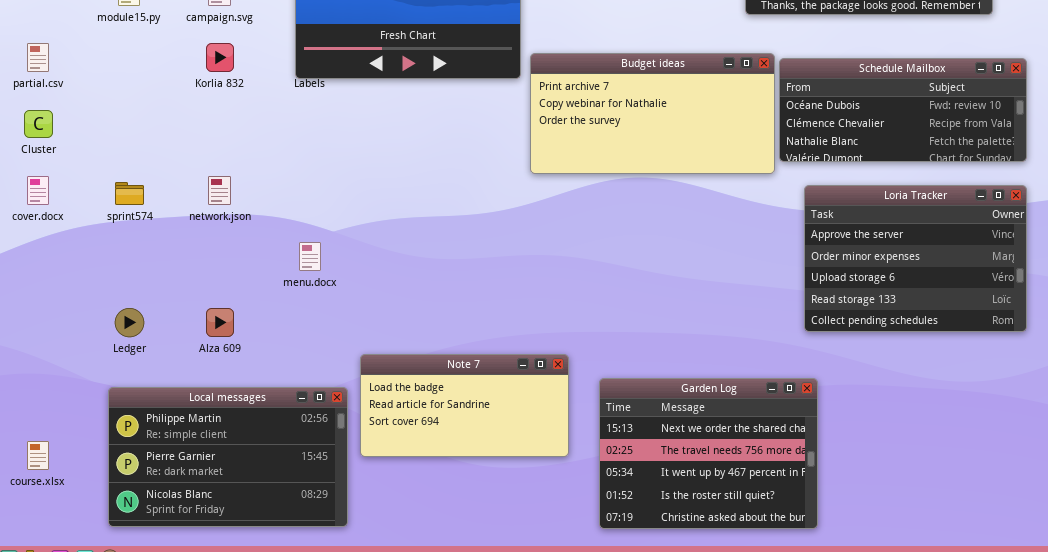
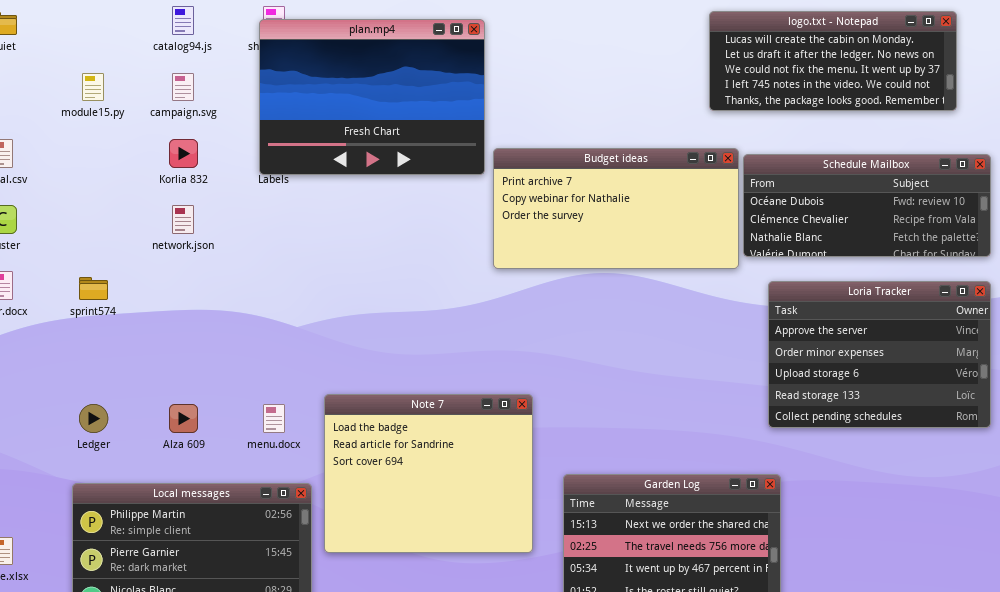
network.json: [208,176,231,205] -> [172,205,194,234], moved
menu.docx: [299,242,321,271] -> [263,404,285,433], moved
Note 7: [360,354,569,457] -> [324,394,533,553], resized

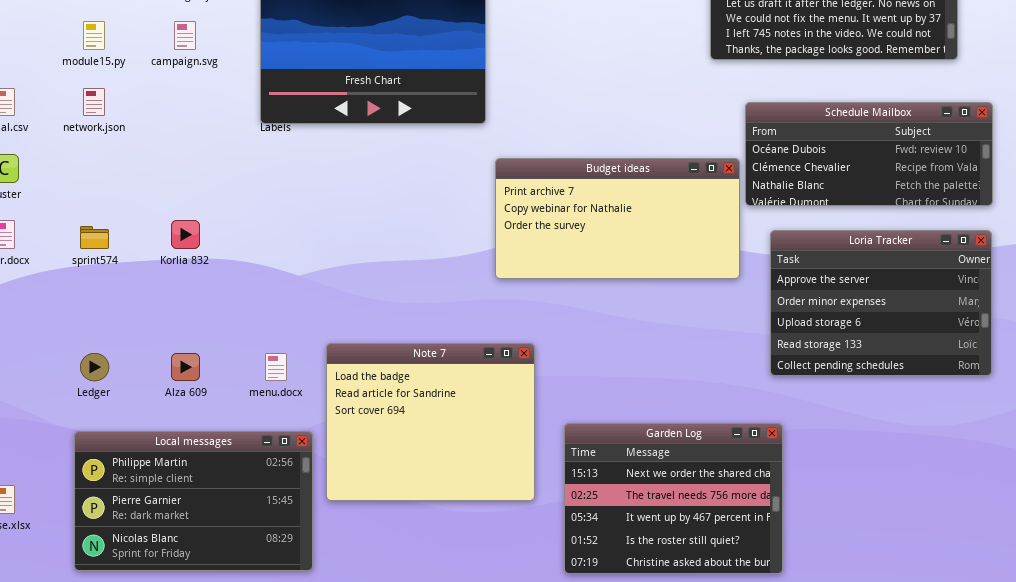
Korlia 832: [169,139,198,168] -> [171,220,200,249], moved
Budget ideas: [493,148,739,269] -> [495,158,740,279], moved
network.json: [172,205,194,234] -> [83,88,105,116], moved

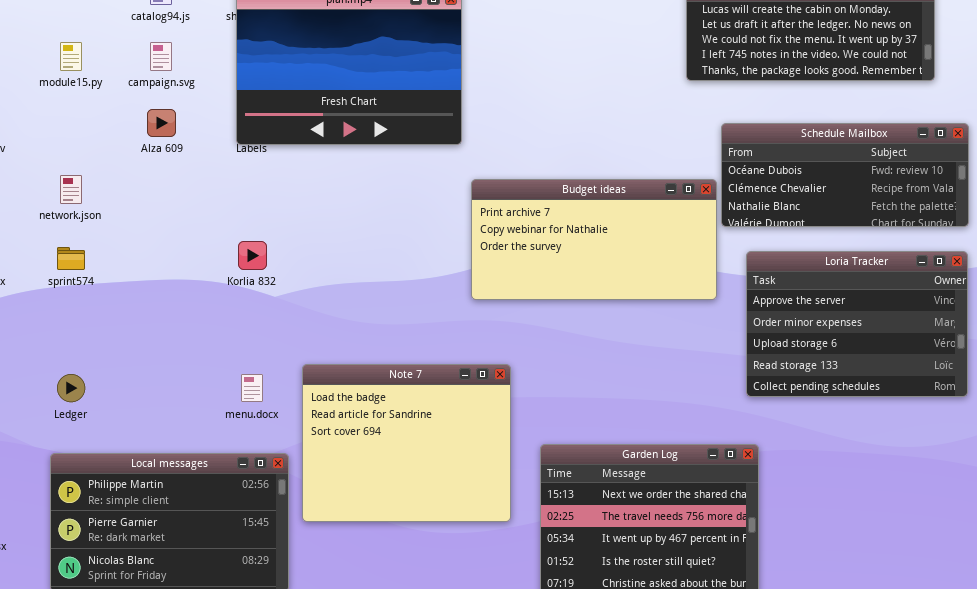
network.json: [83,88,105,116] -> [60,175,82,204], moved
Korlia 832: [171,220,200,249] -> [238,241,267,270], moved
Alza 609: [171,353,200,381] -> [147,109,176,137], moved

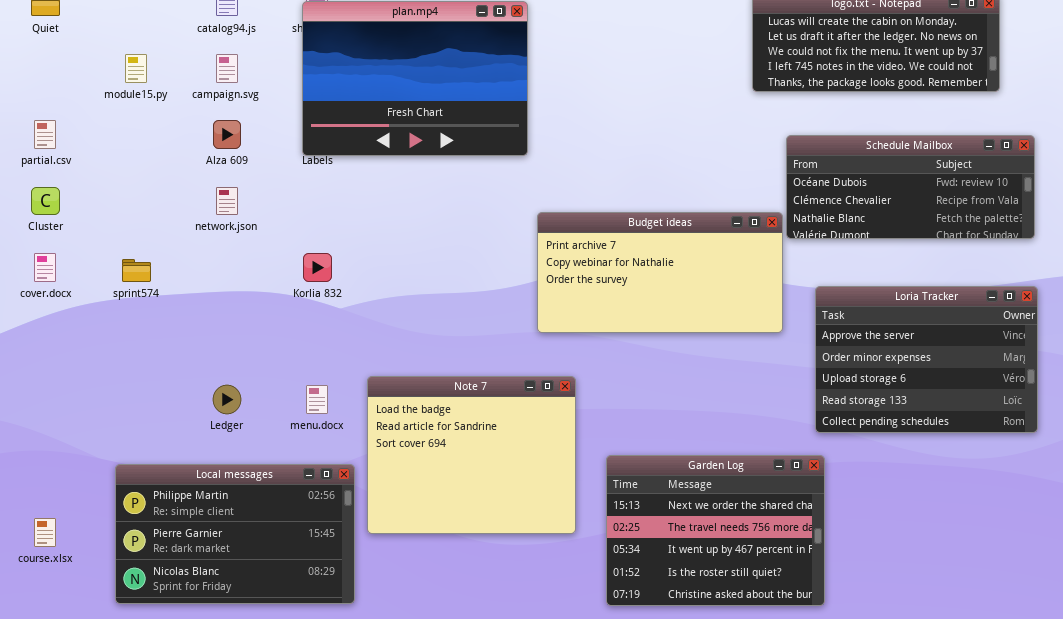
network.json: [60,175,82,204] -> [216,187,238,215], moved
Budget ideas: [471,179,717,300] -> [537,212,783,333], moved
Loria Tracker: [746,251,968,397] -> [815,286,1038,433], moved
Ledger: [57,374,85,402] -> [213,385,241,414], moved

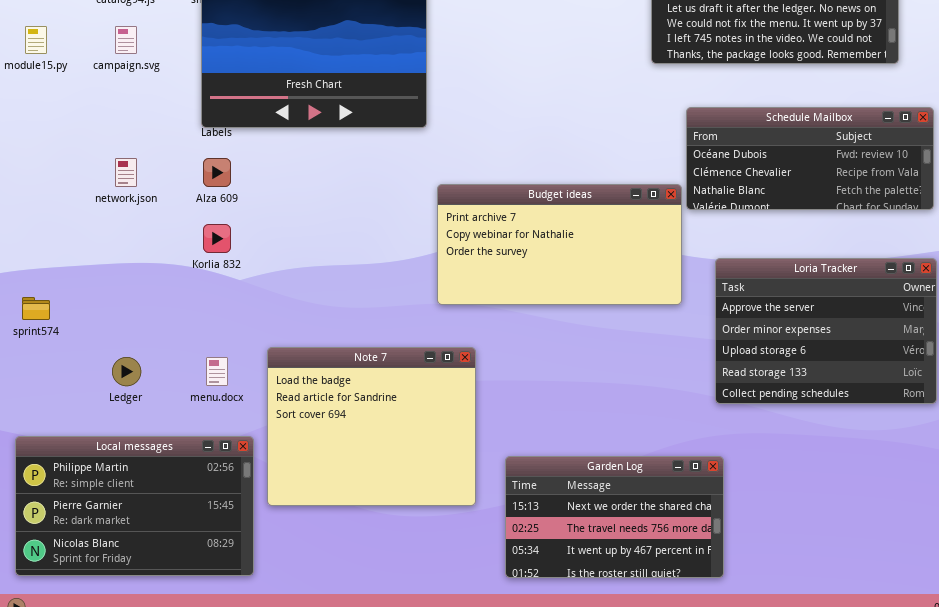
Alza 609: [213,120,241,149] -> [203,158,231,187], moved
sprint574: [122,259,151,282] -> [22,297,50,320], moved
Garden Log: [606,455,825,606] -> [505,456,724,578], resized

